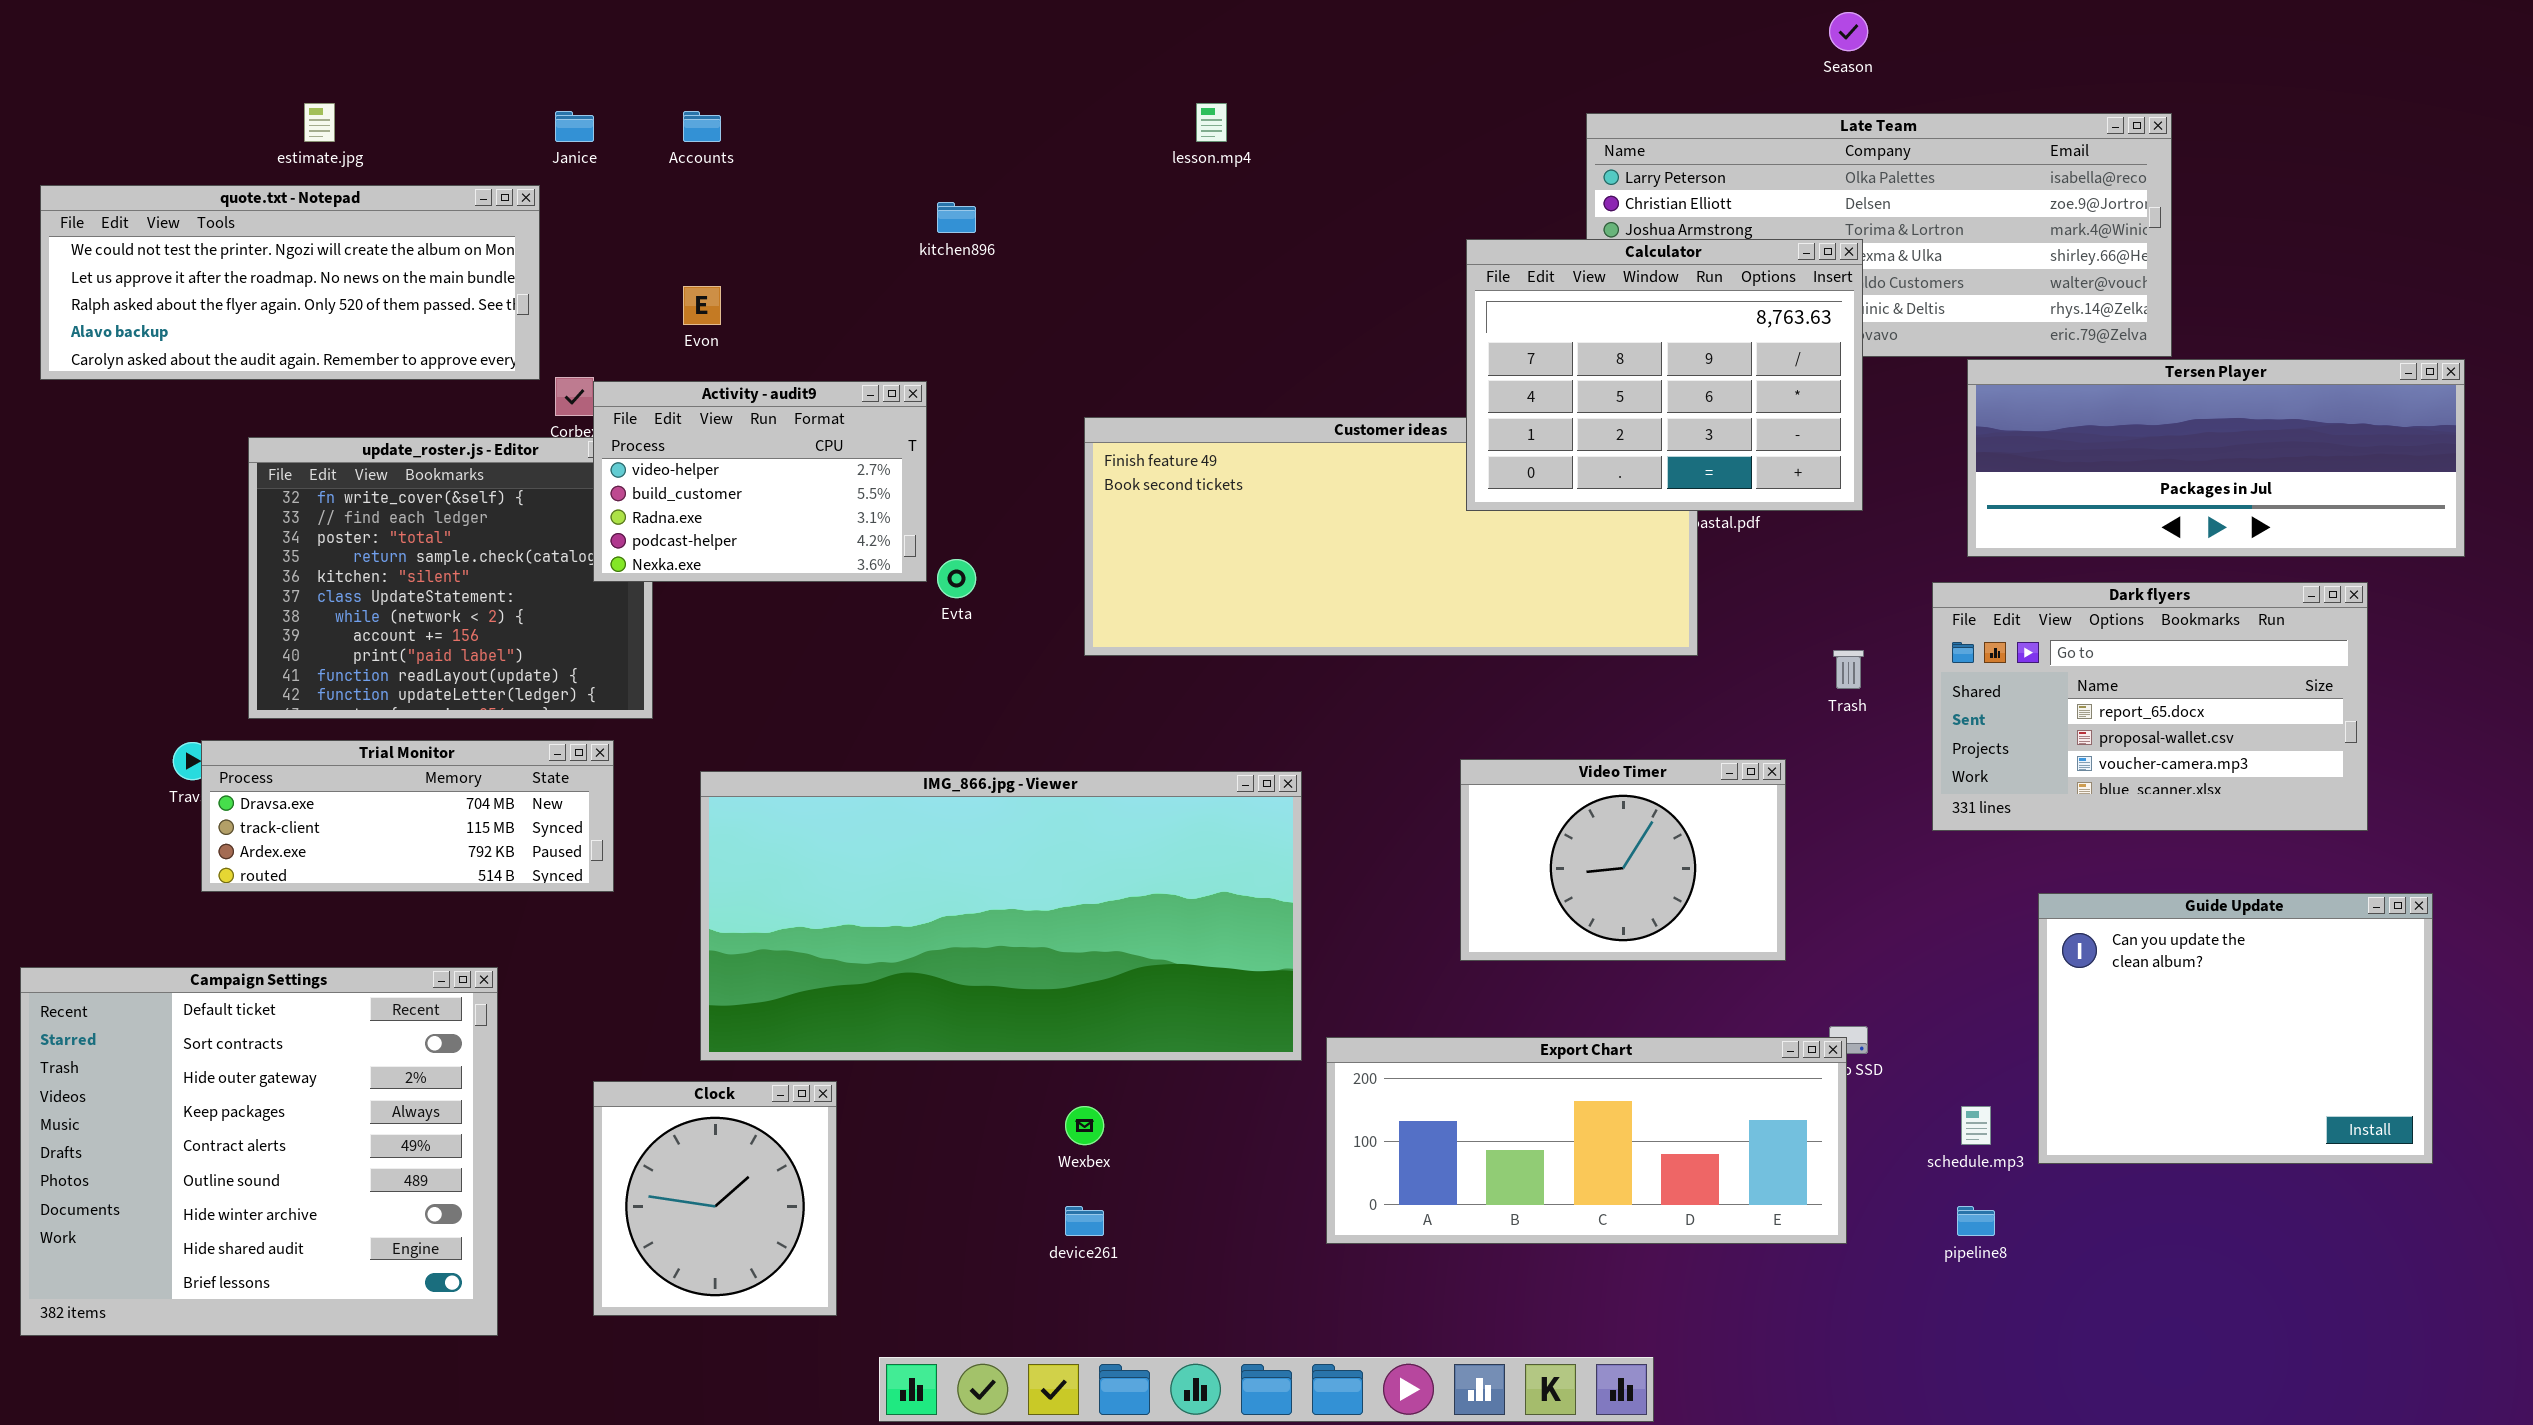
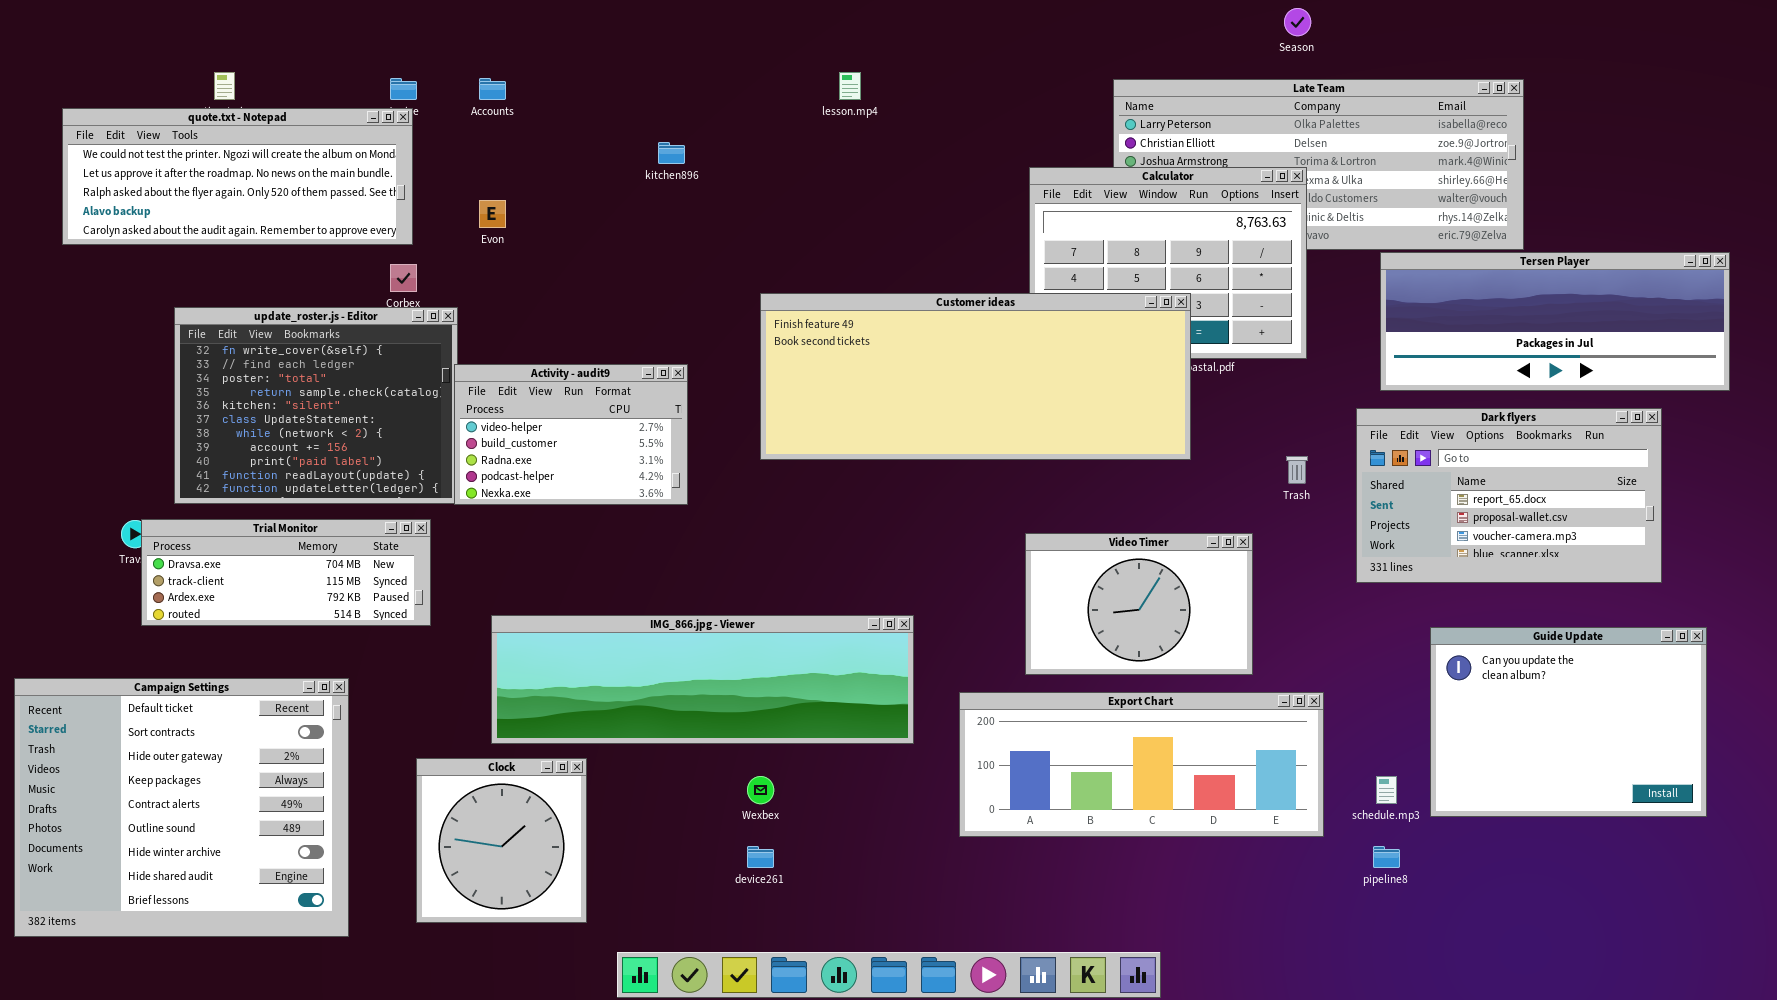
quote.txt - Notepad: [40,185,540,380] -> [62,108,413,245], moved
Activity - audit9: [593,381,927,582] -> [454,364,688,505], moved
Customer ideas: [1084,417,1698,656] -> [760,293,1191,460], raised
IMG_866.jpg - Viewer: [700,771,1302,1061] -> [491,615,914,744], resized
Export Chart: [1326,1037,1847,1244] -> [959,692,1324,837], moved

